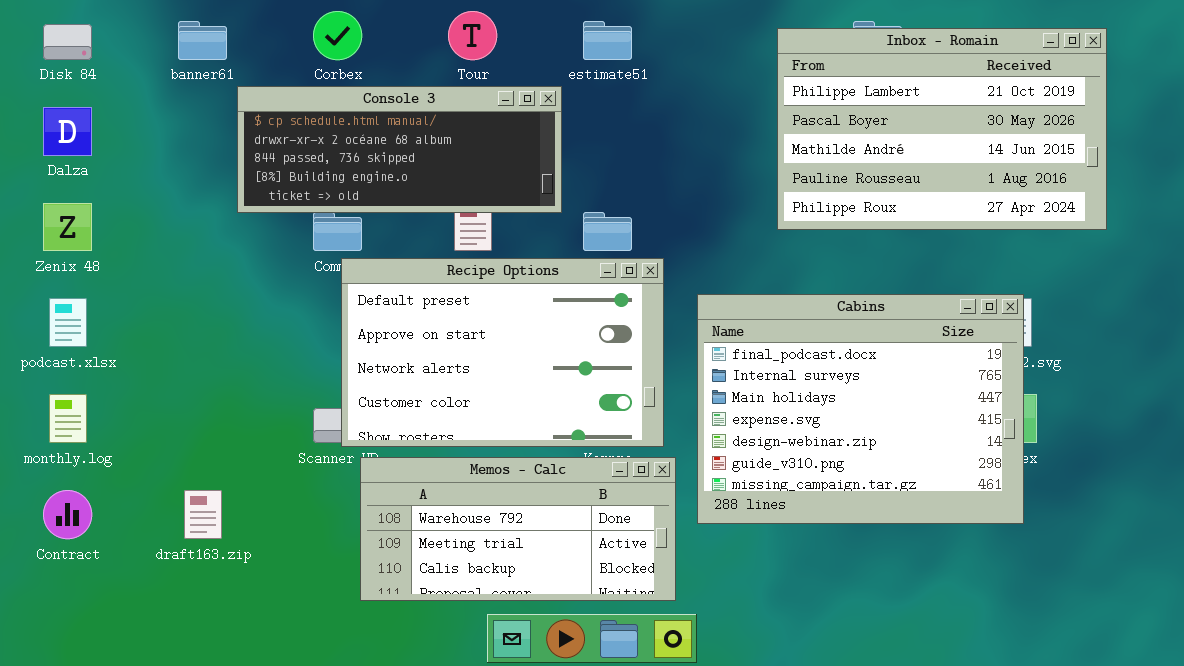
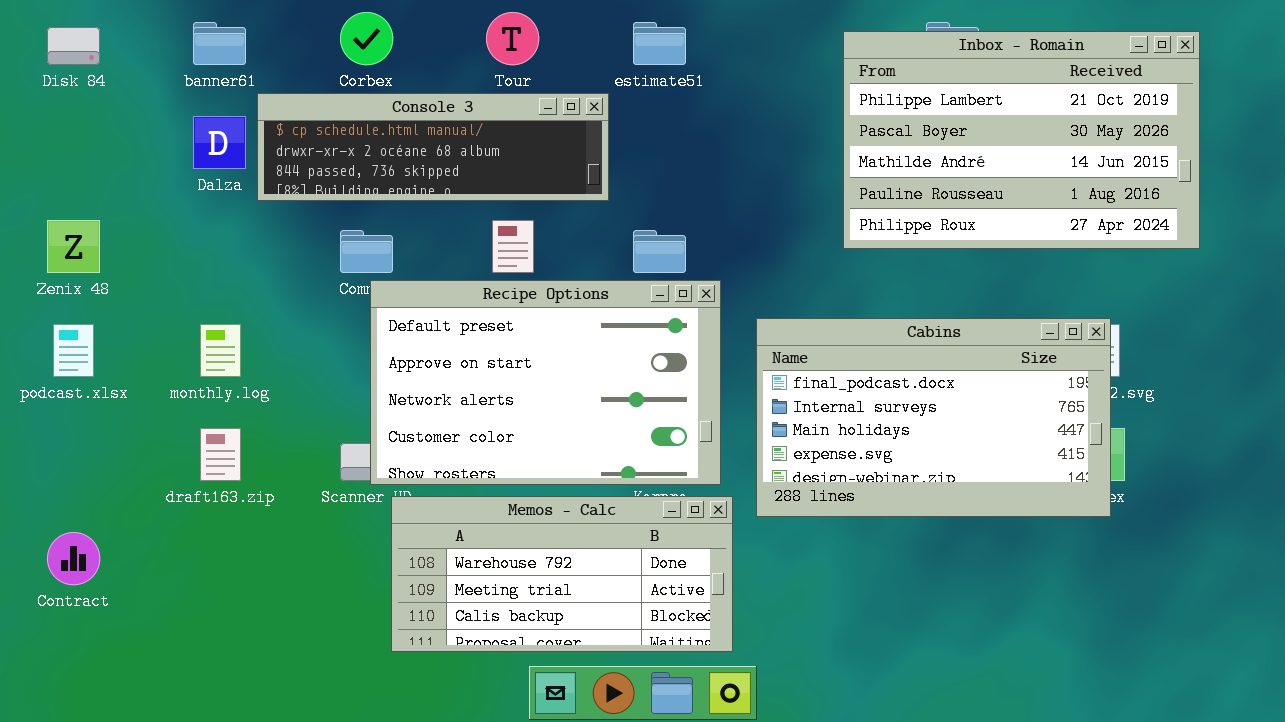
Console 3: [237,86,562,213] -> [257,93,609,201], resized
Dalza: [43,107,92,156] -> [193,116,246,169], moved
Cabins: [697,294,1024,524] -> [756,318,1111,517], resized
monthly.log: [49,394,87,443] -> [200,324,241,377], moved
draft163.zip: [184,490,222,539] -> [200,428,241,481], moved

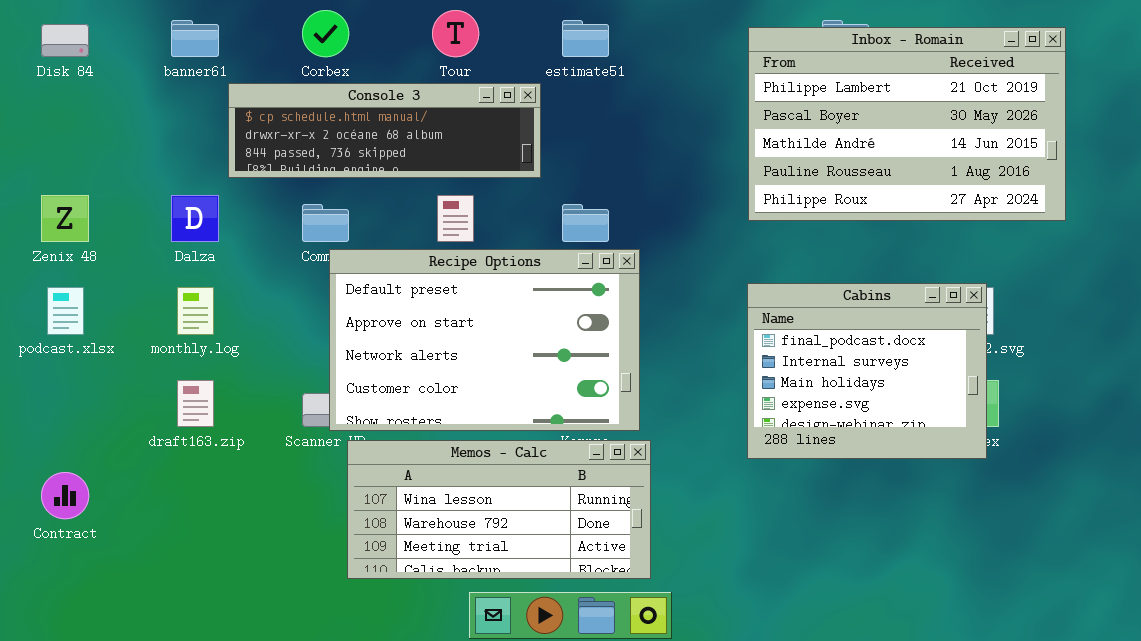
Dalza: [193,116,246,169] -> [171,195,219,242], moved
Cabins: [756,318,1111,517] -> [747,283,987,459], resized
Memos - Calc: [391,496,733,652] -> [347,440,651,579], scrolled up 1 row

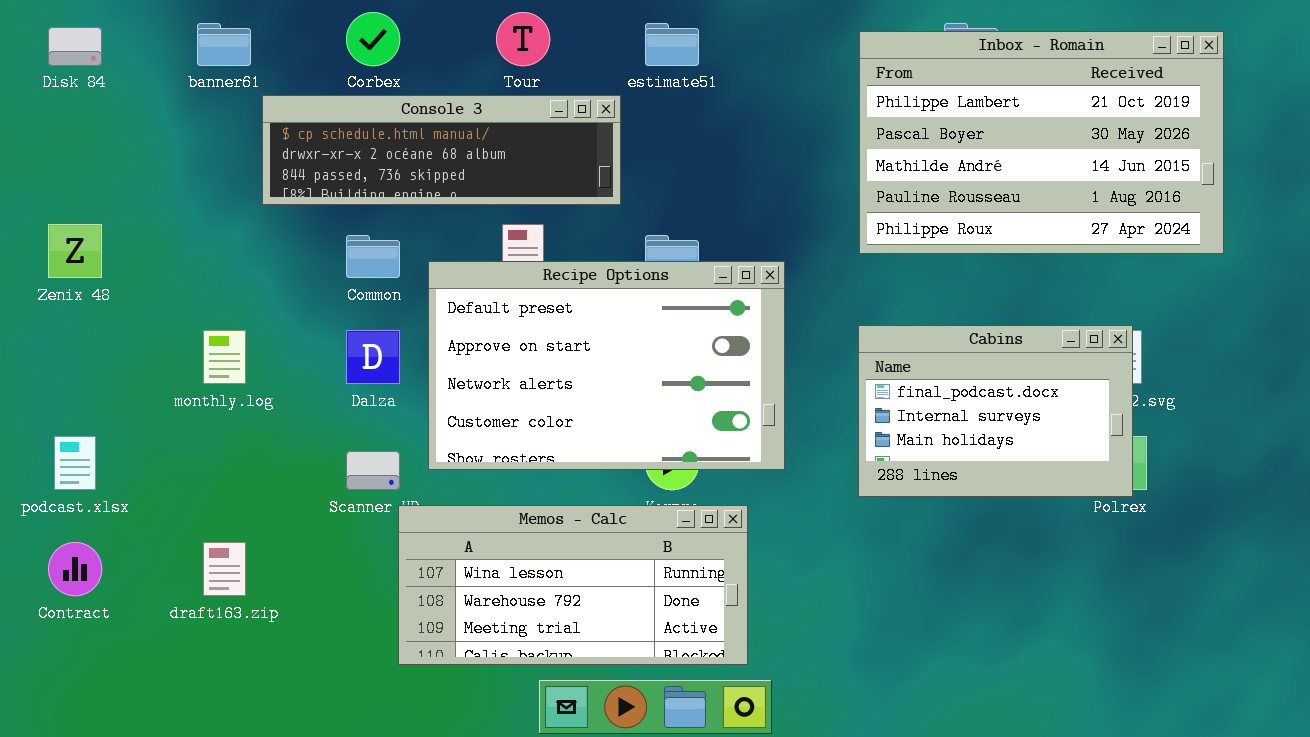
Dalza: [171,195,219,242] -> [346,330,400,384], moved
Recipe Options: [329,249,640,431] -> [428,261,785,470], moved
Cabins: [747,283,987,459] -> [858,325,1133,497], resized
podcast.xlsx: [47,287,84,335] -> [54,436,96,490], moved
draft163.zip: [177,380,214,427] -> [203,542,246,596], moved

